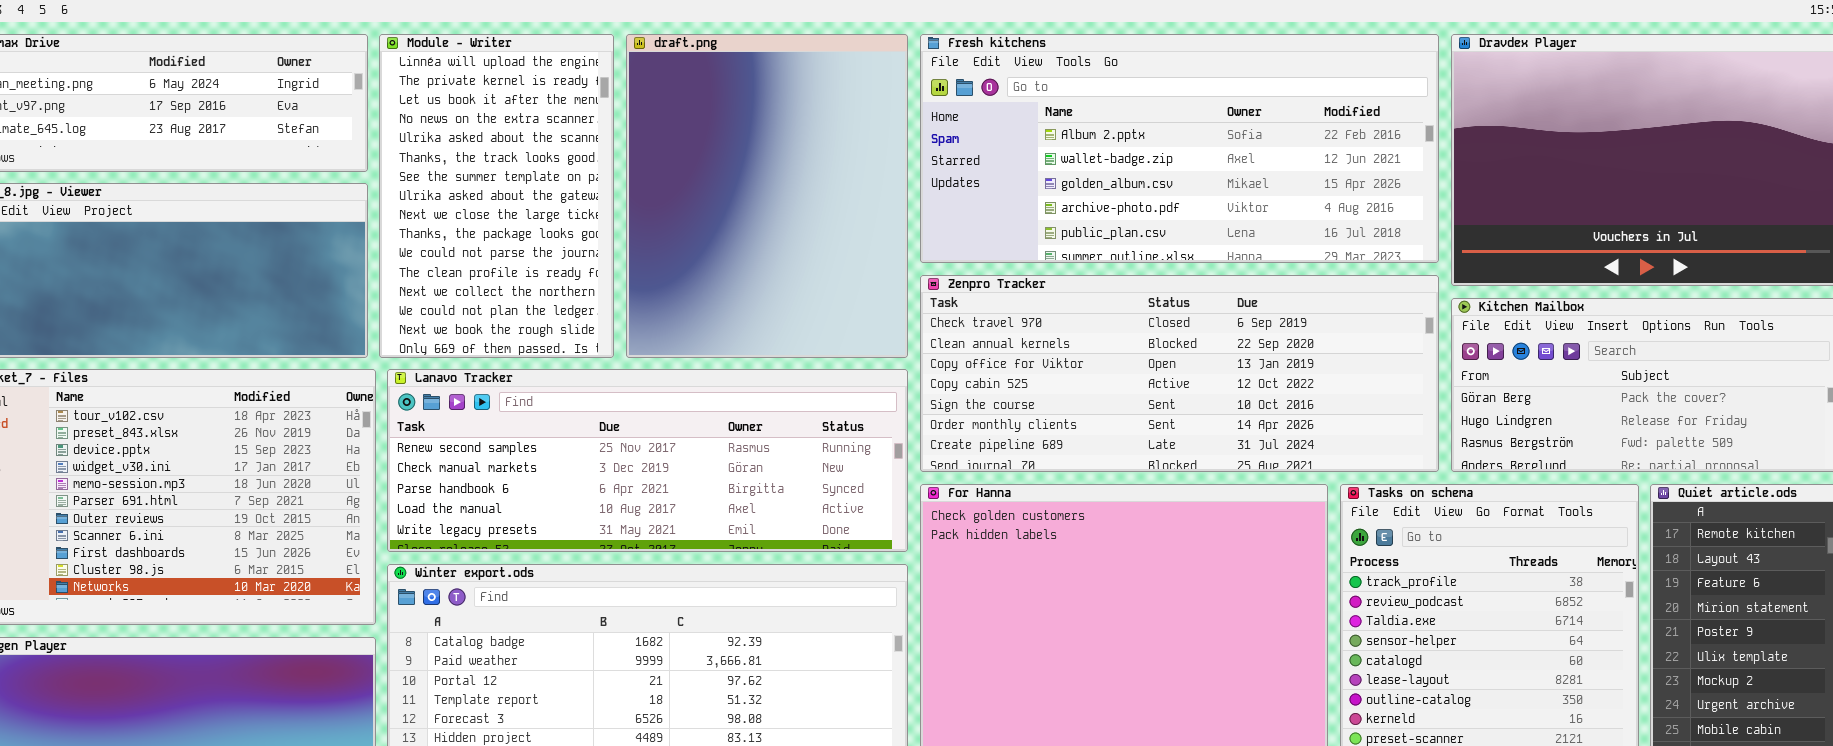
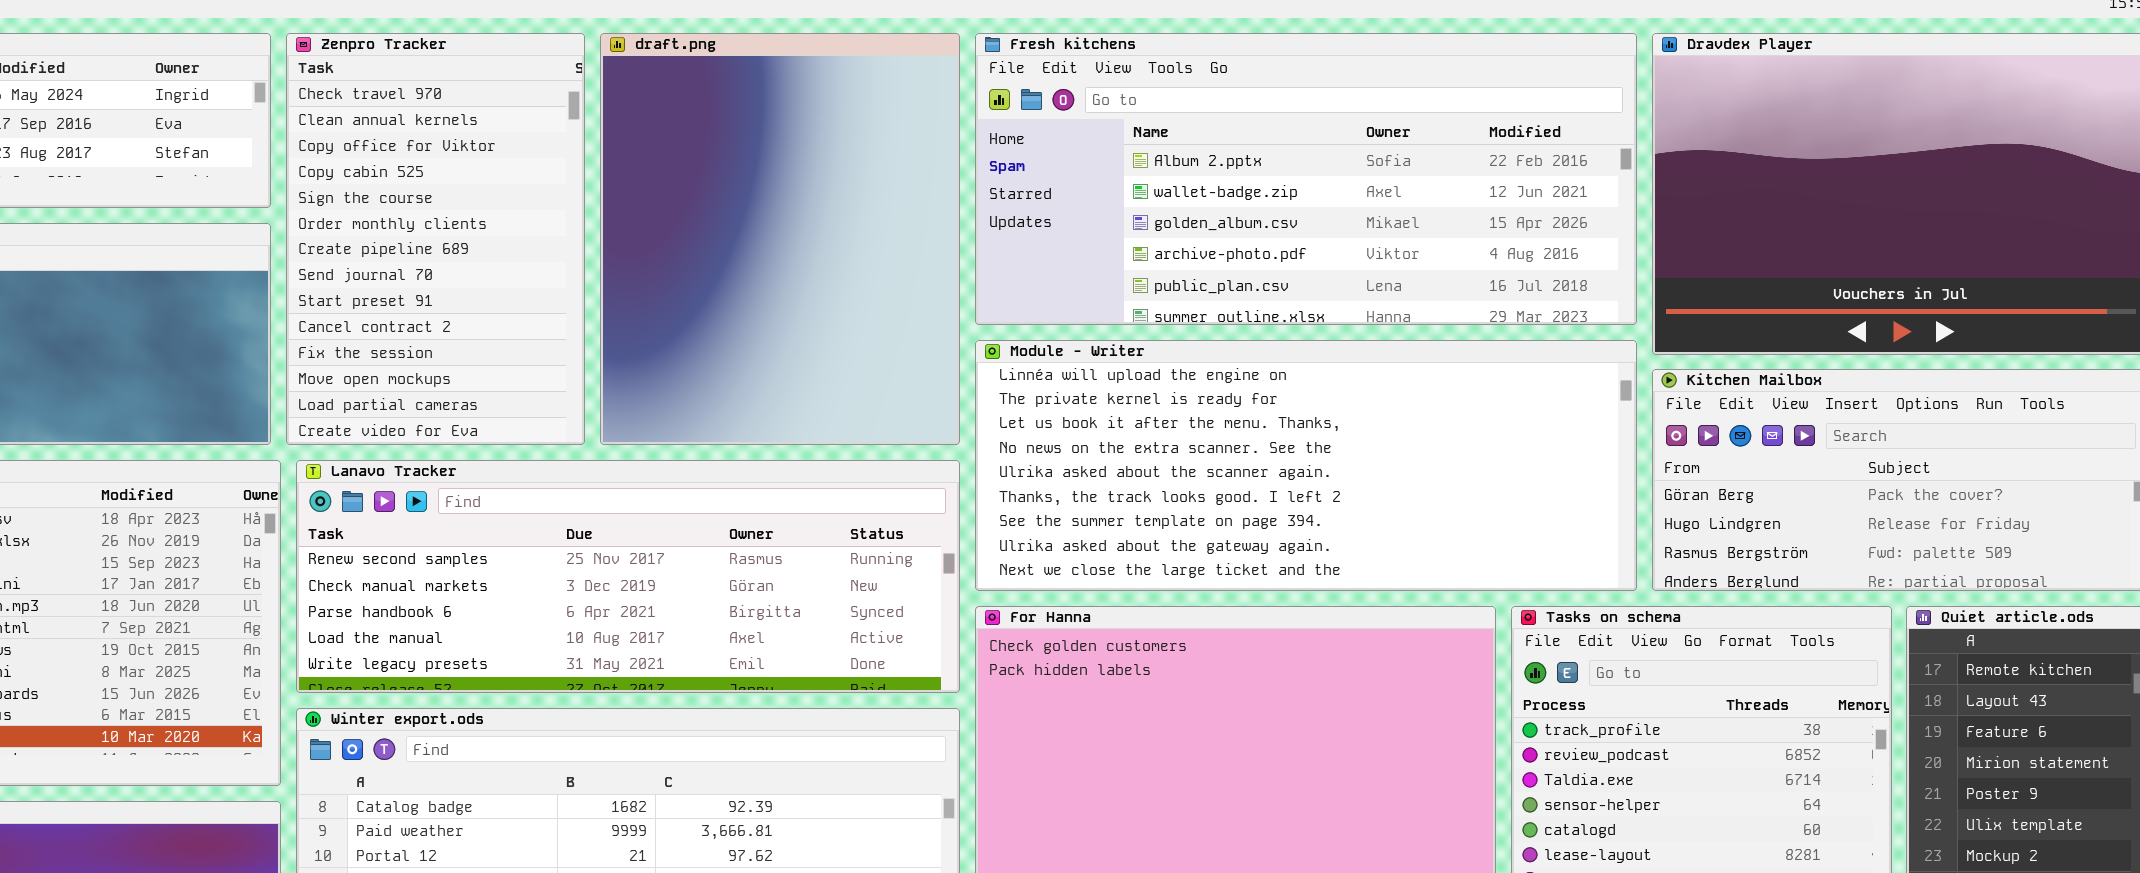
Module - Writer: [379,34,614,358] -> [975,340,1637,591], moved, resized
Zenpro Tracker: [920,275,1439,472] -> [286,33,585,445], moved, resized

